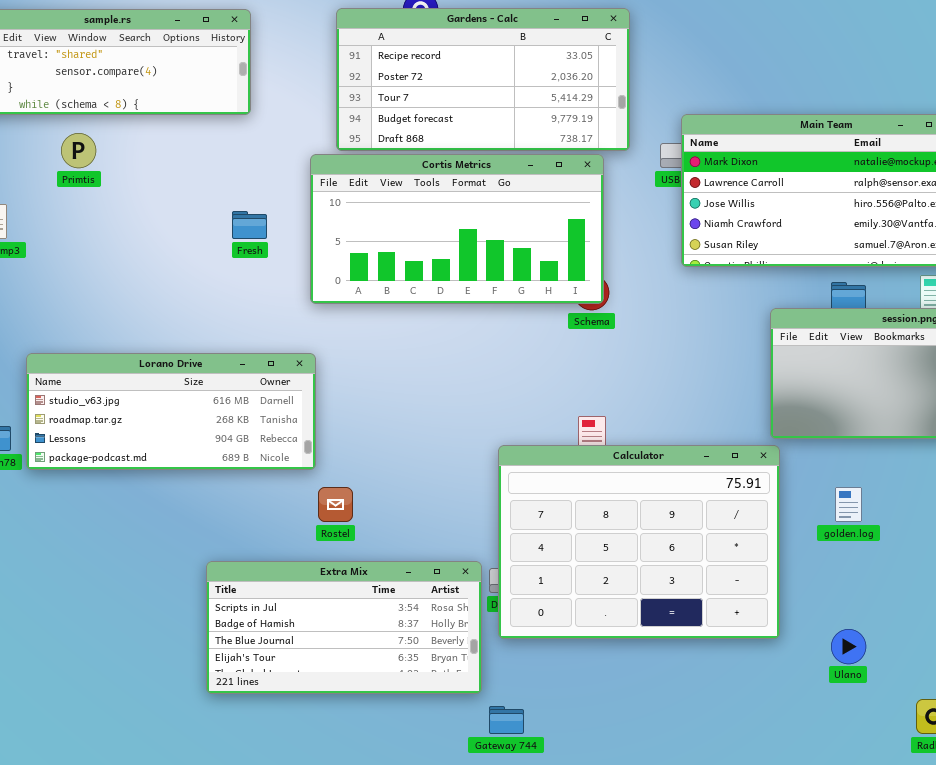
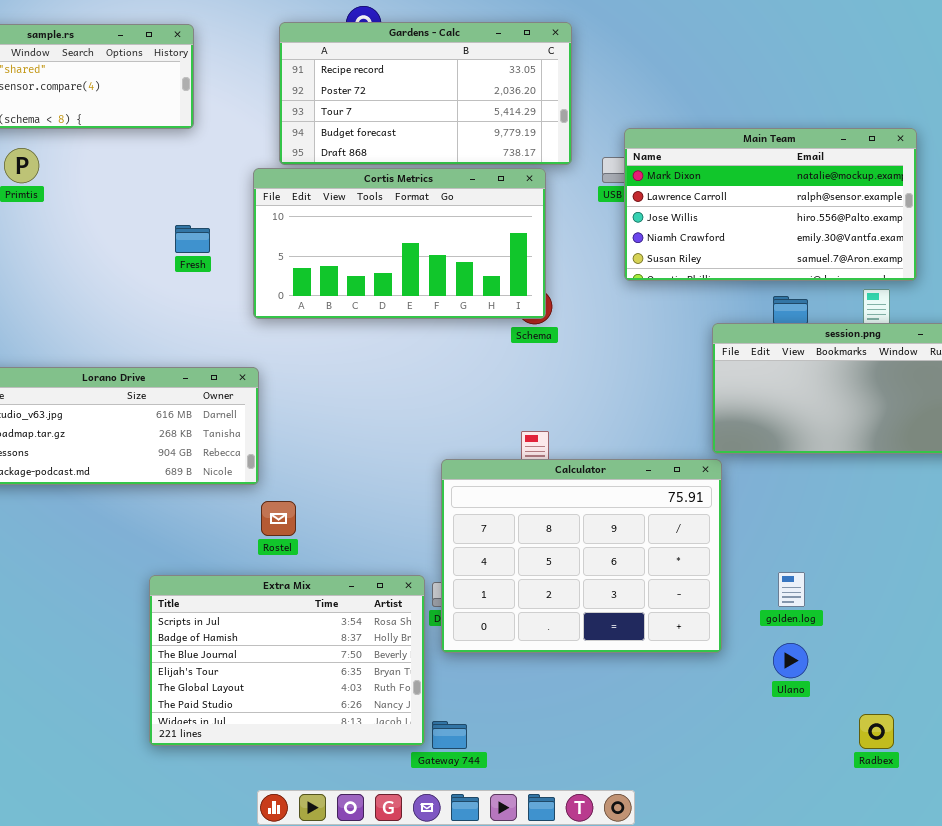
golden.log: [835,487,862,522] -> [778,572,805,607], moved
Extra Mix: [206,561,482,694] -> [149,575,425,746], resized

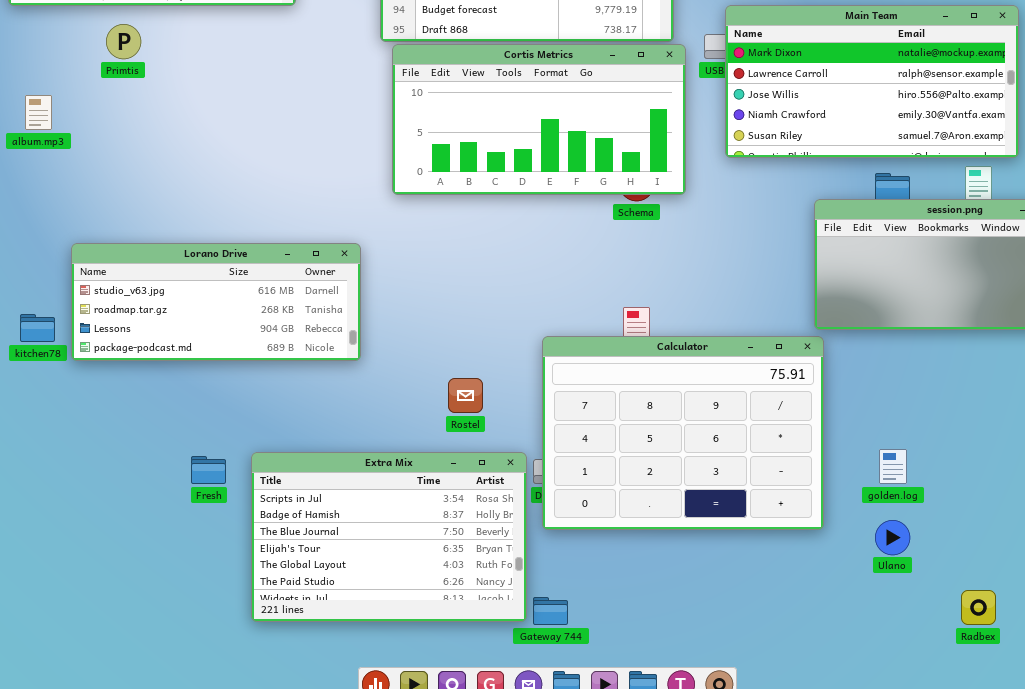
Cortis Metrics: [253,168,546,319] -> [392,44,686,195], moved
Fresh: [175,225,210,253] -> [191,456,226,484], moved
Rostel: [261,501,296,536] -> [448,378,483,413], moved

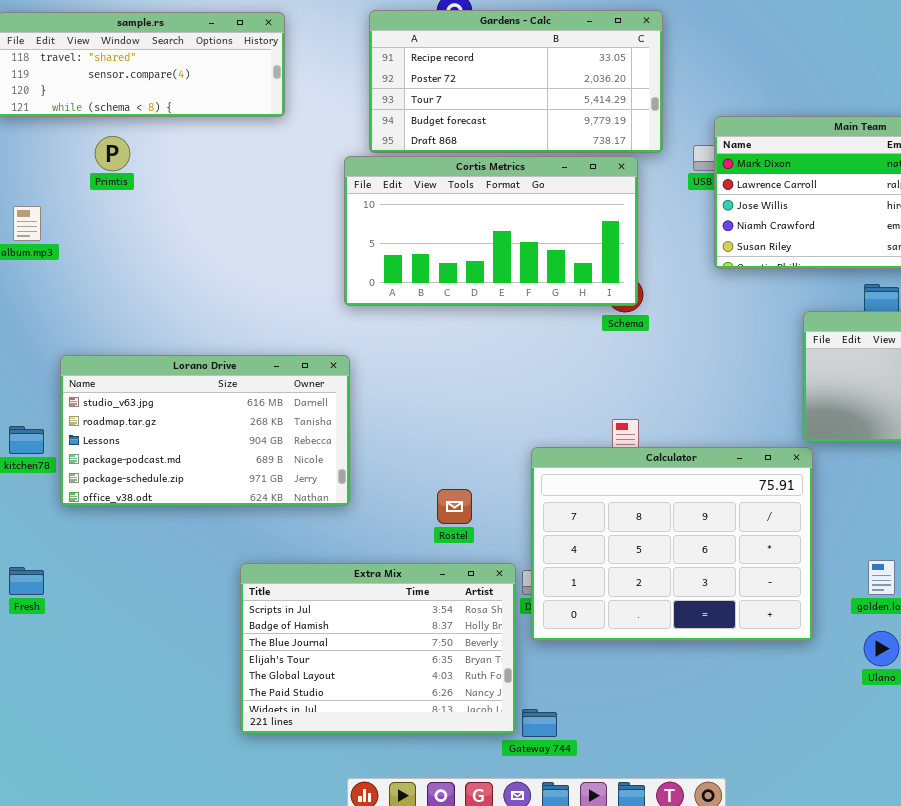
Cortis Metrics: [392,44,686,195] -> [344,156,638,306], moved
Lorano Drive: [71,243,361,361] -> [60,355,350,506], resized
Fresh: [191,456,226,484] -> [9,567,44,595], moved

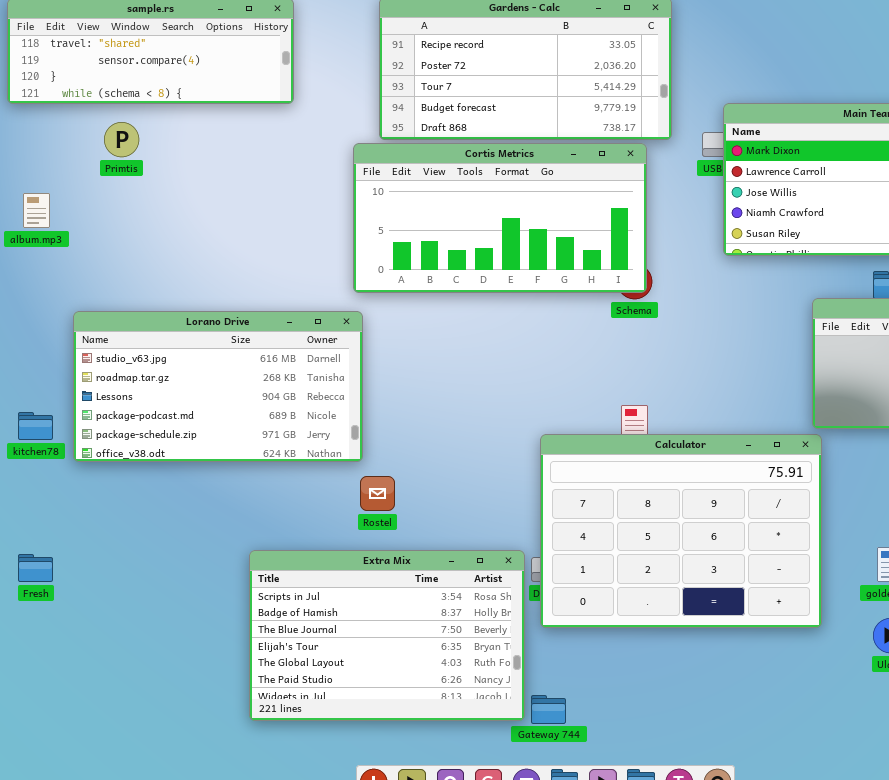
Lorano Drive: [60,355,350,506] -> [73,311,363,462], moved
Rostel: [437,489,472,524] -> [360,476,395,511], moved

